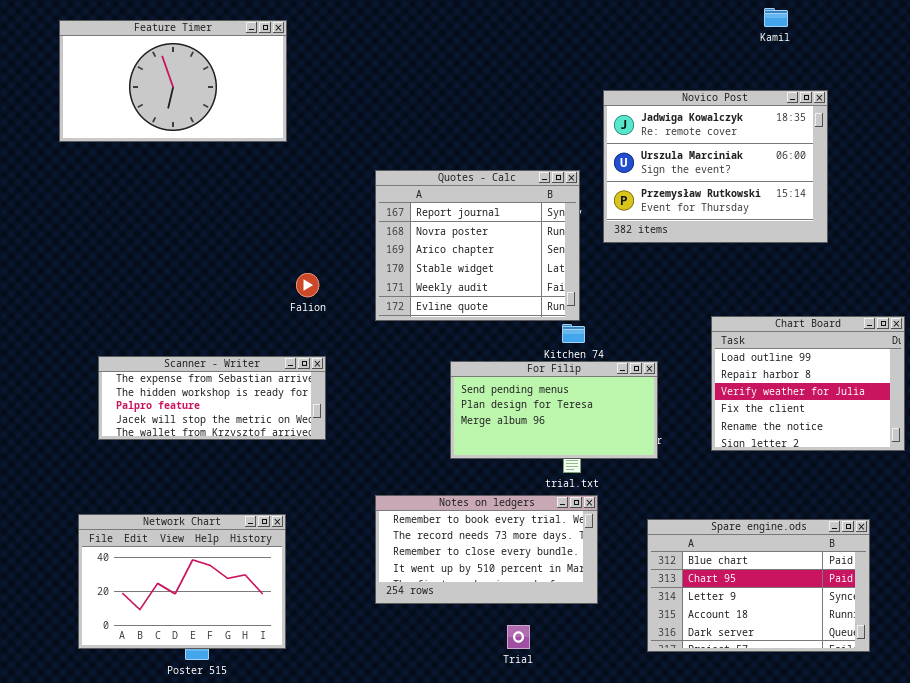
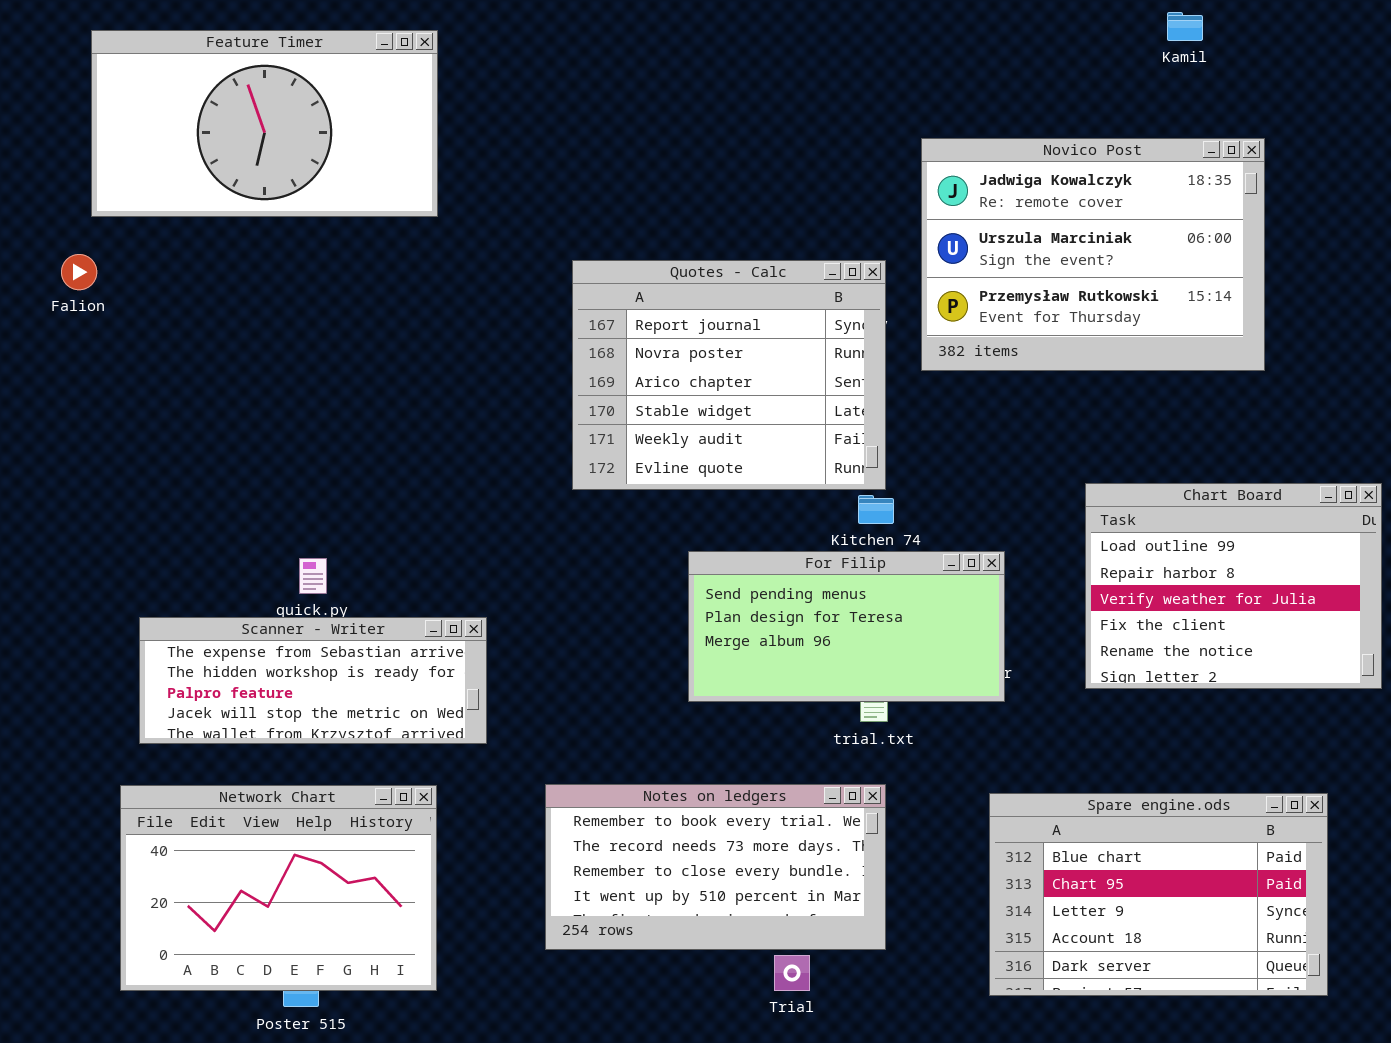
Falion: [296,273,319,297] -> [61,254,97,290], moved
Scanner - Writer: [98,356,326,440] -> [139,617,487,744], moved
Notes on ledgers: [375,495,598,604] -> [545,784,886,950], moved

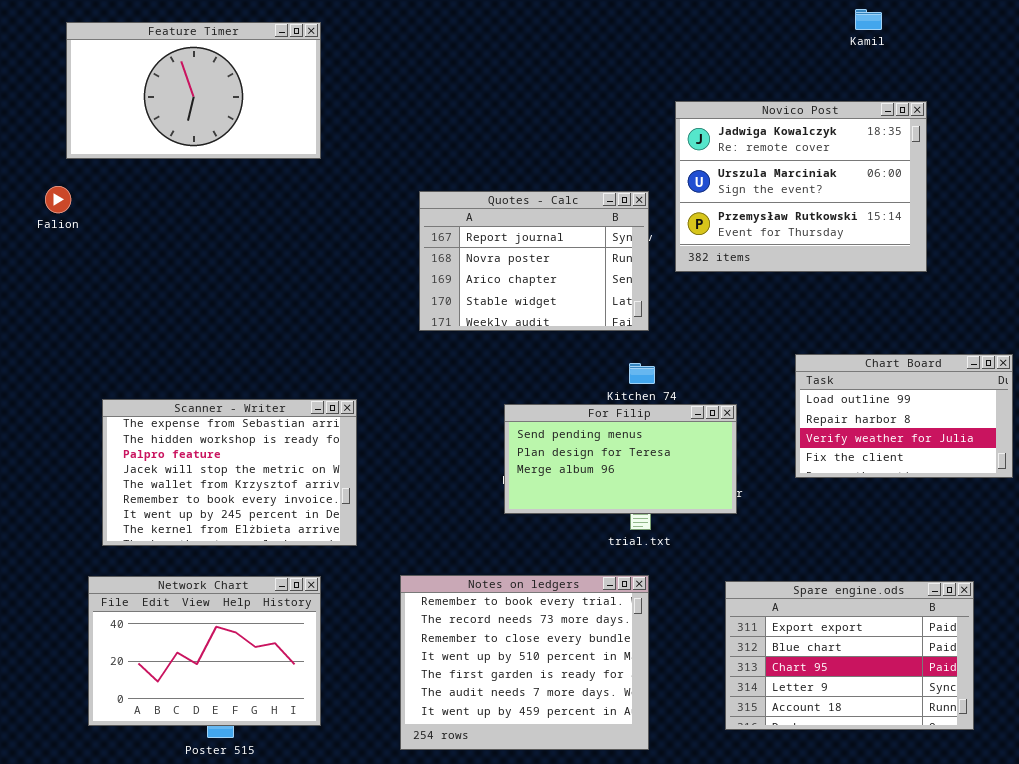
Quotes - Calc: [572,260,886,490] -> [419,191,649,331], resized
Chart Board: [1085,483,1382,689] -> [795,354,1013,478], resized
Scanner - Writer: [139,617,487,744] -> [102,399,357,546], resized
Notes on ledgers: [545,784,886,950] -> [400,575,649,750], resized
Spare engine.ods: [989,793,1328,996] -> [725,581,974,730], scrolled up 1 row

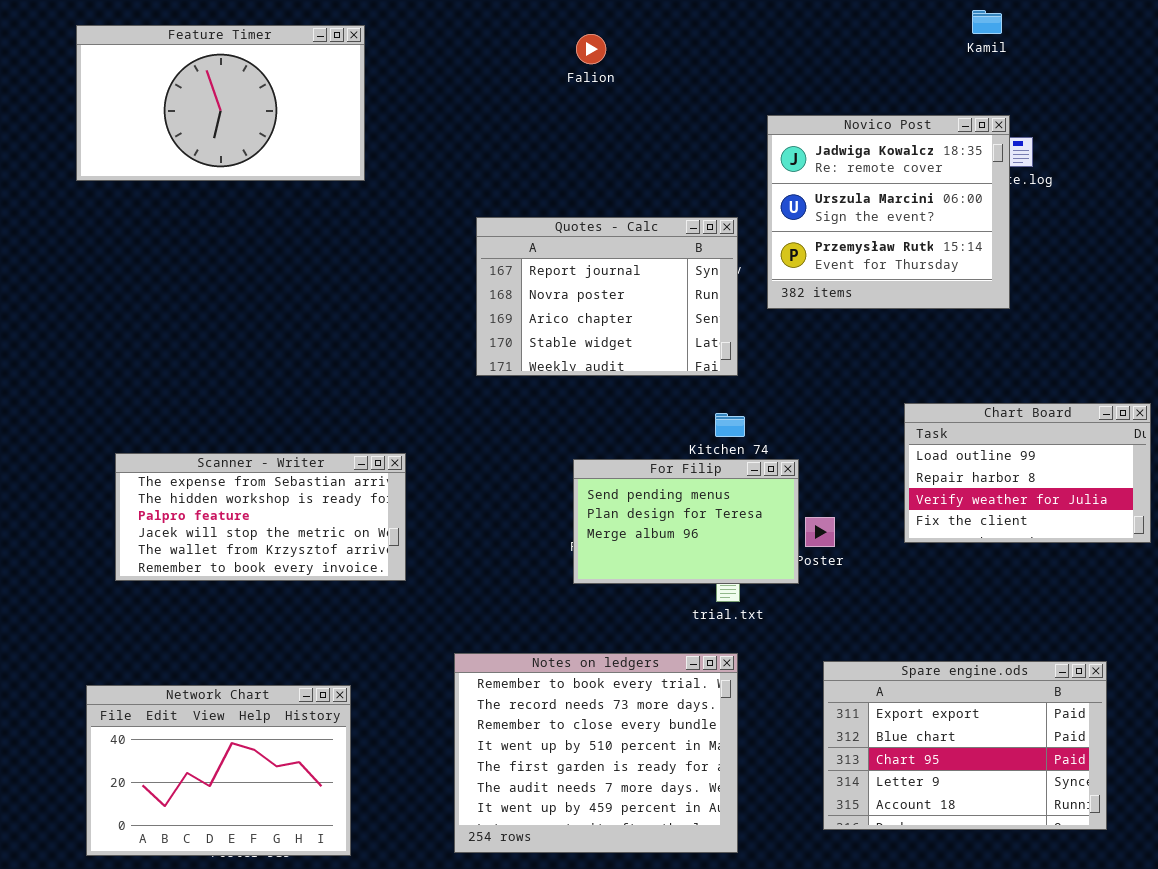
Novico Post: [675,101,927,272] -> [767,115,1010,309], resized
Falion: [45,186,71,213] -> [576,34,606,64], moved
Scanner - Writer: [102,399,357,546] -> [115,453,406,581], resized
For Filip: [504,404,737,514] -> [573,459,799,584], resized
Network Chart: [88,576,321,726] -> [86,685,351,856], moved

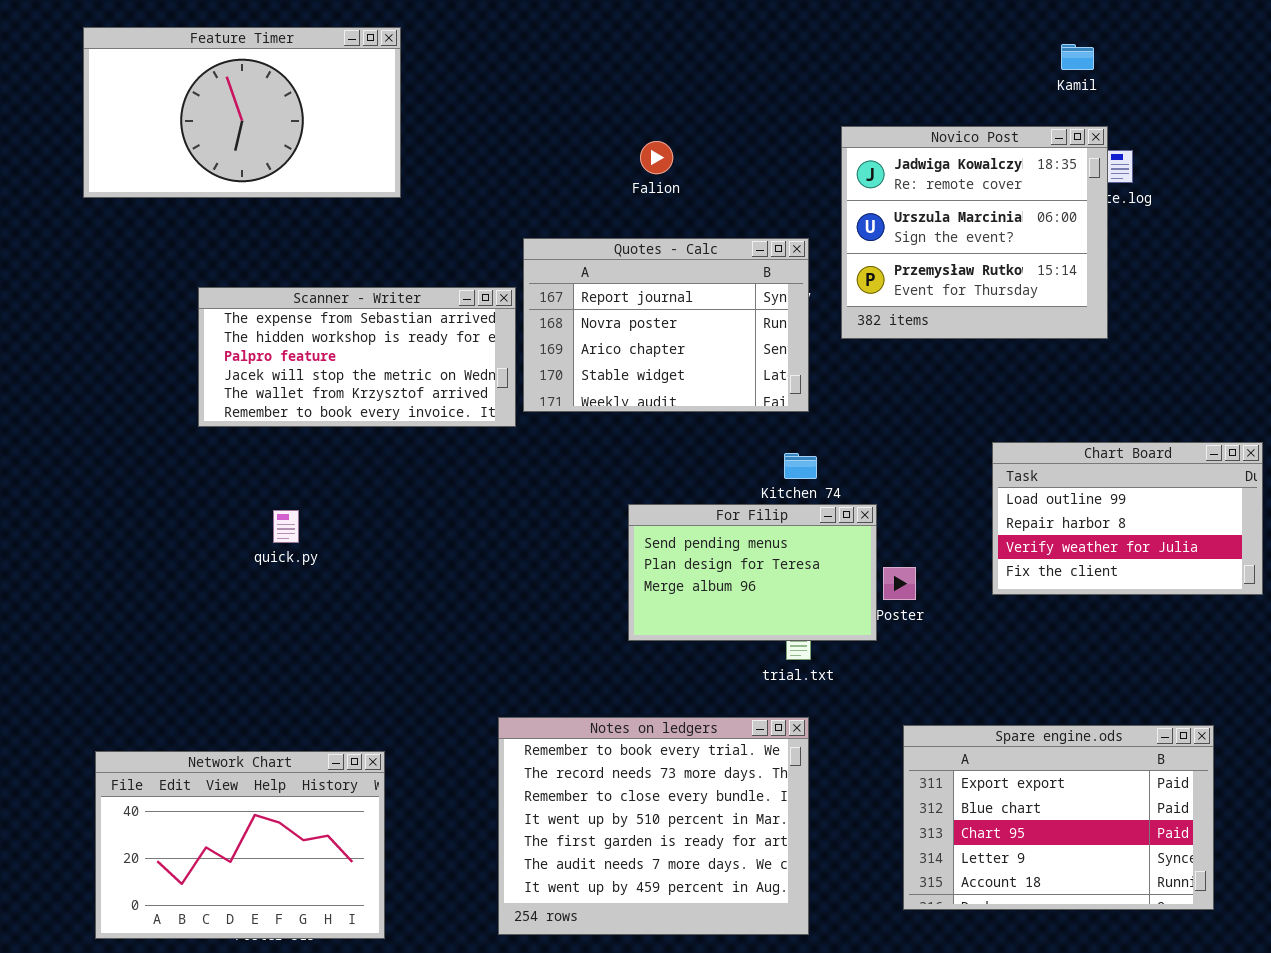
Kamil: [972,10,1002,34] -> [1061,44,1094,70], moved
Falion: [576,34,606,64] -> [640,141,673,174], moved
Scanner - Writer: [115,453,406,581] -> [198,287,516,427], moved

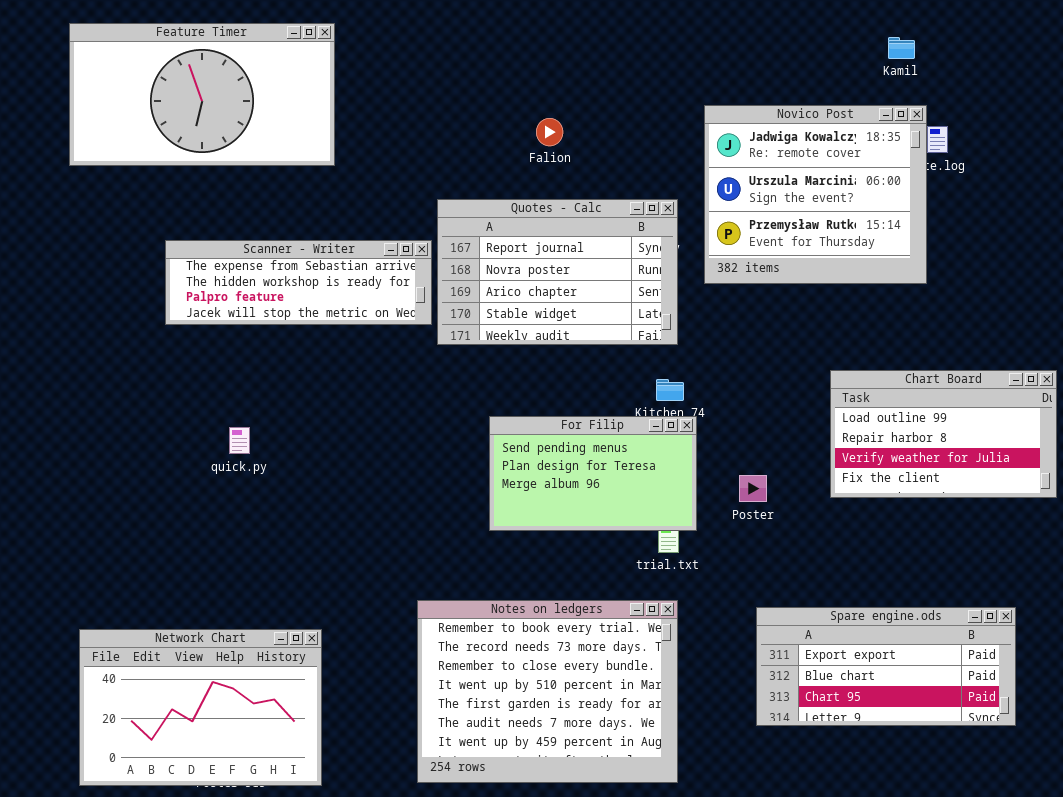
Scanner - Writer: [198,287,516,427] -> [165,240,432,325], resized
For Filip: [628,504,877,641] -> [489,416,697,531], moved
Spare engine.ods: [903,725,1214,910] -> [756,607,1016,726], resized

